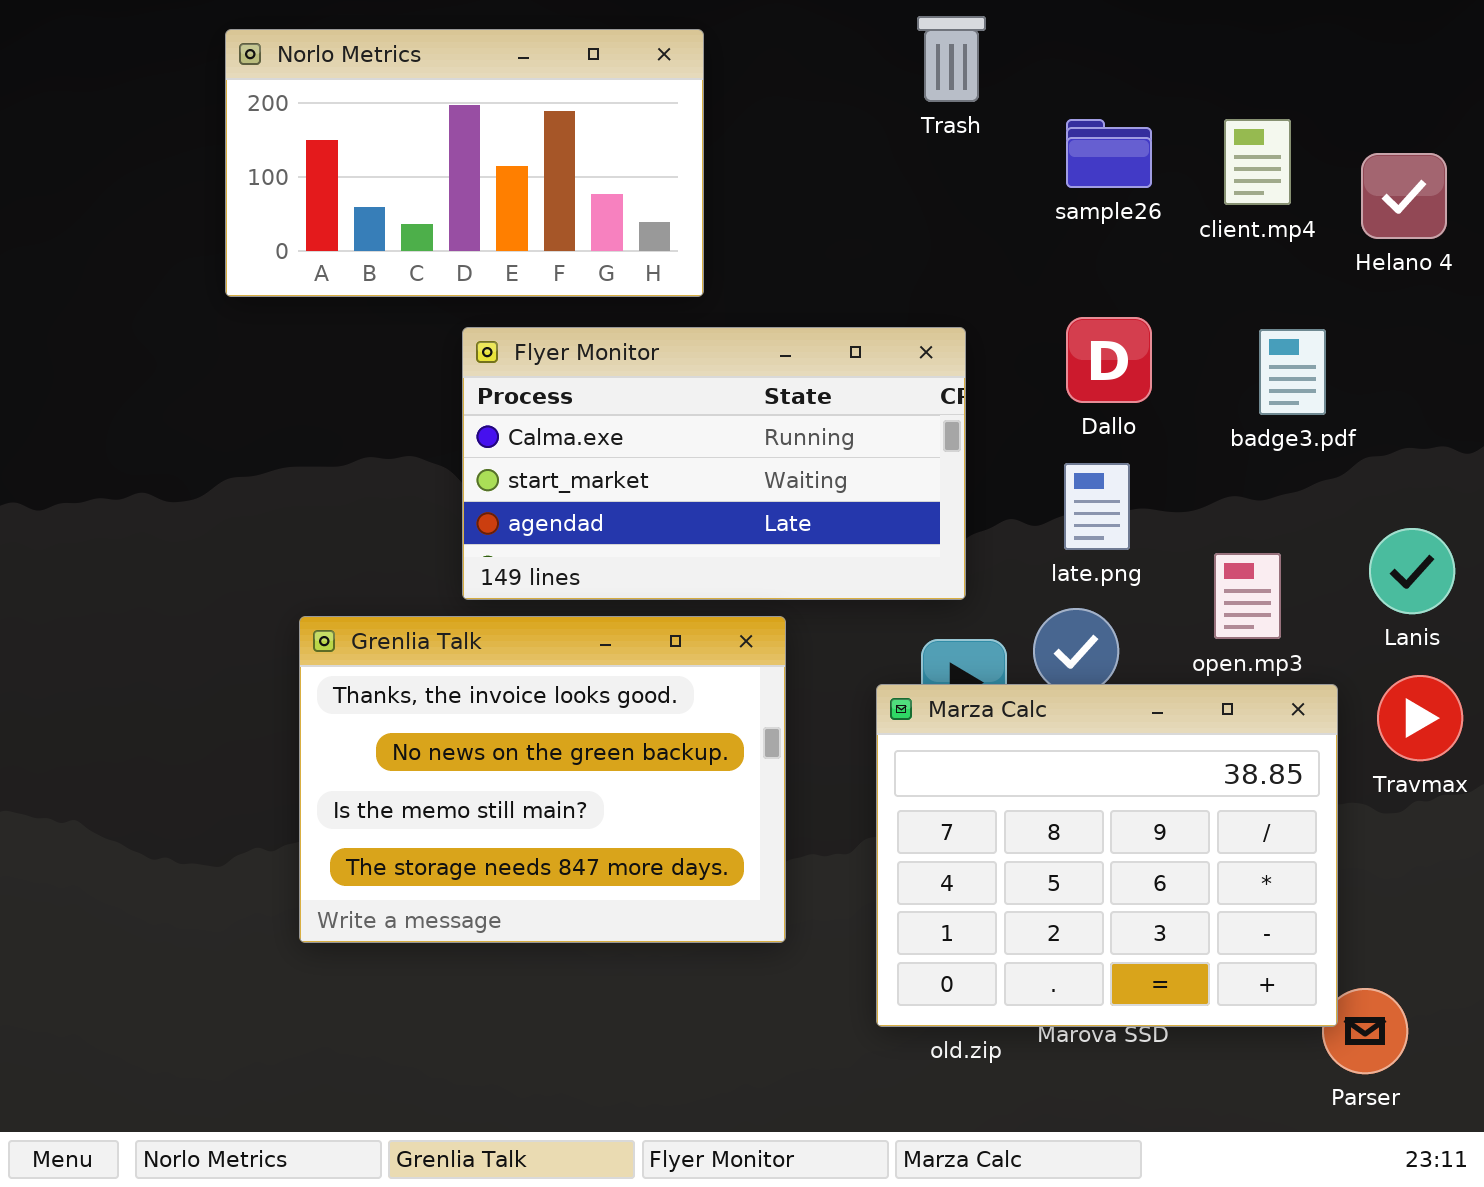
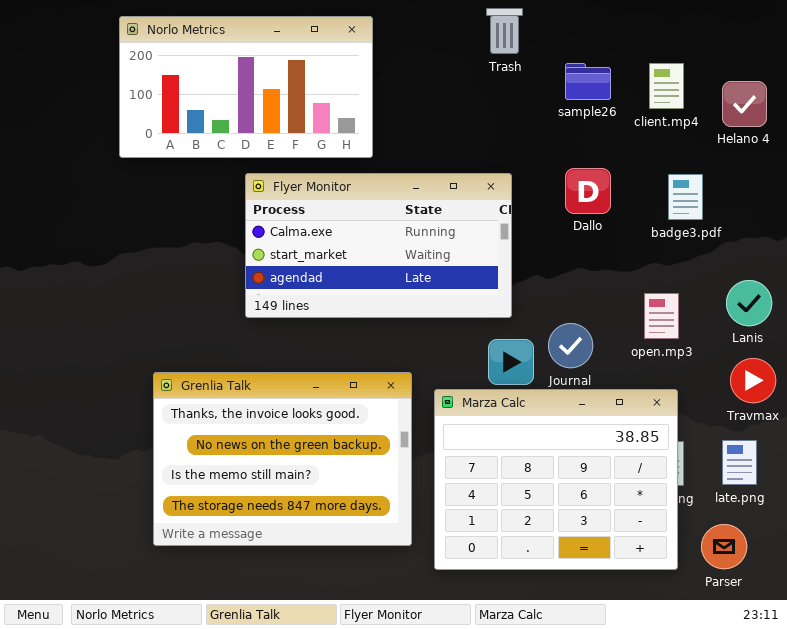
late.png: [1064,463,1130,550] -> [722,440,757,485], moved
Grenlia Talk: [299,616,786,943] -> [153,372,412,546], moved
Marza Calc: [876,684,1338,1027] -> [434,389,678,570], moved

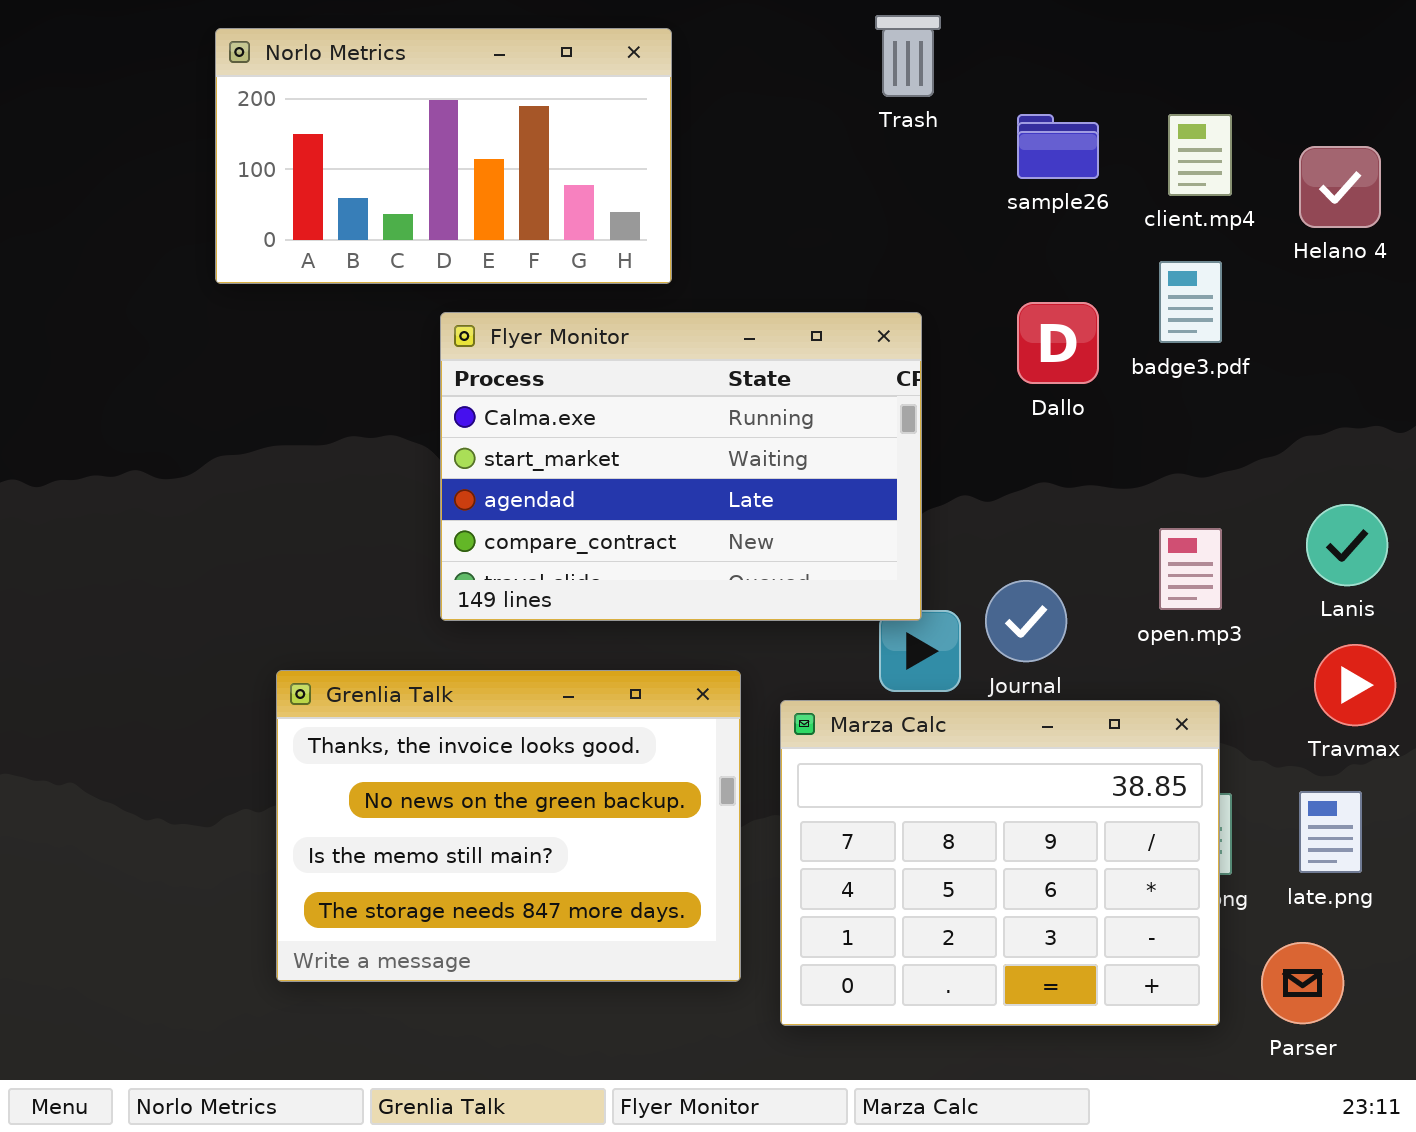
Flyer Monitor: [245,173,512,318] -> [440,312,922,621], resized
badge3.pdf: [668,174,703,220] -> [1159,261,1222,343], moved

